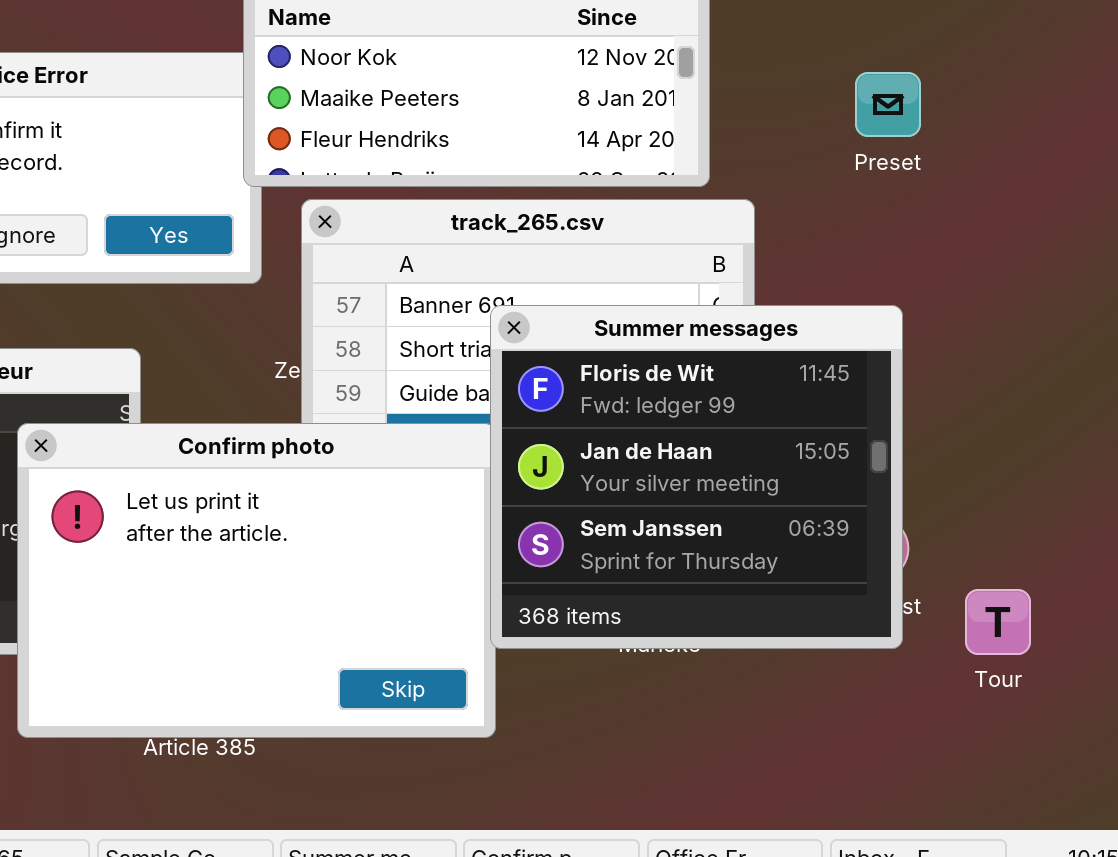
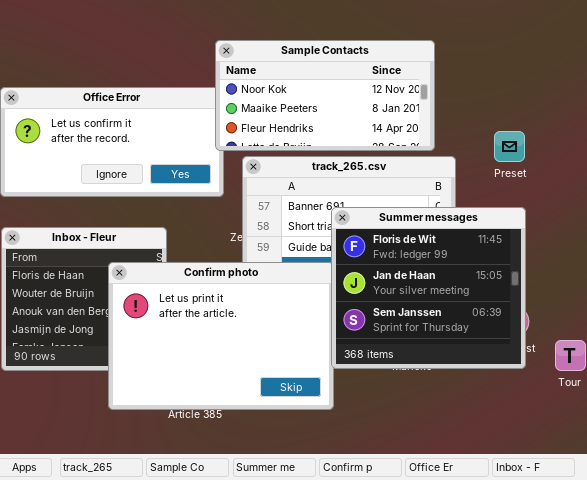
Preset: [855,72,921,137] -> [494,131,525,162], moved

